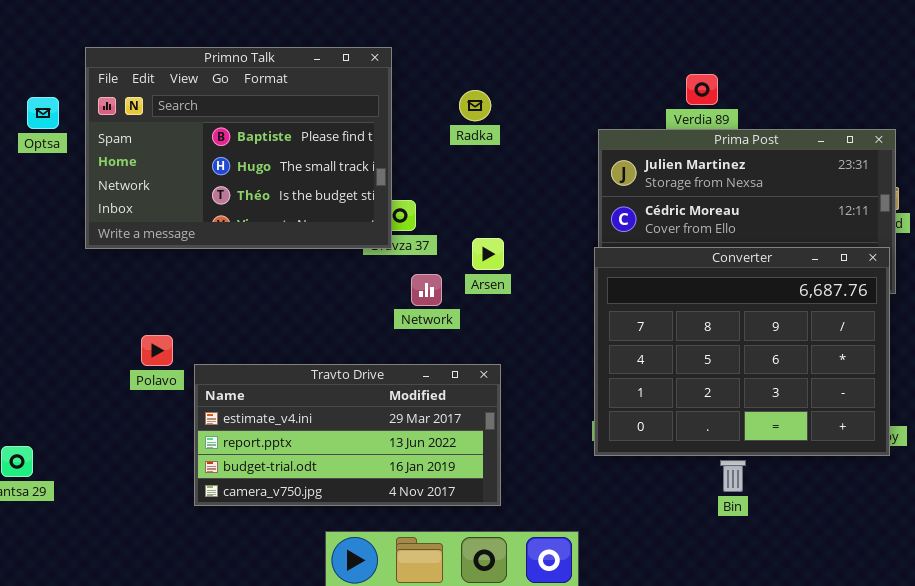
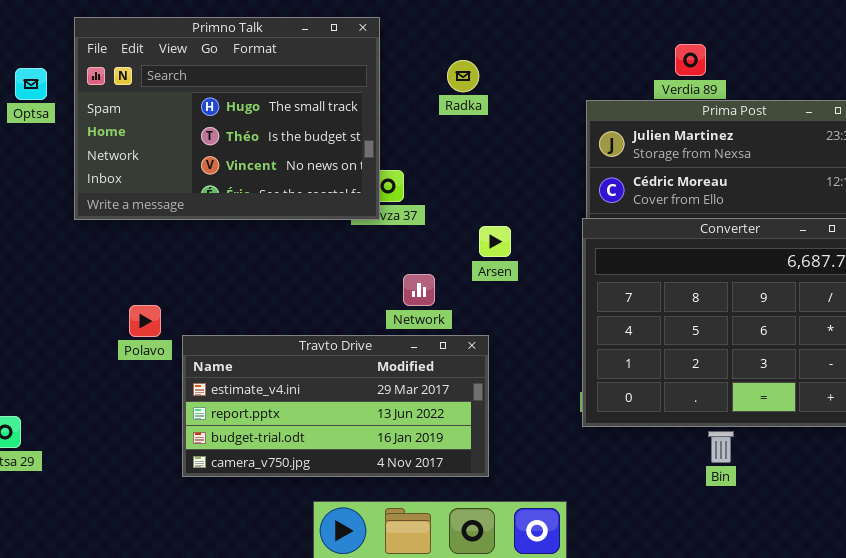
Primno Talk: [85,47,392,249] -> [74,17,380,220], scrolled down 1 row
Arsen: [472,238,504,270] -> [479,226,511,257], moved
Network: [411,274,442,306] -> [403,274,435,306], moved

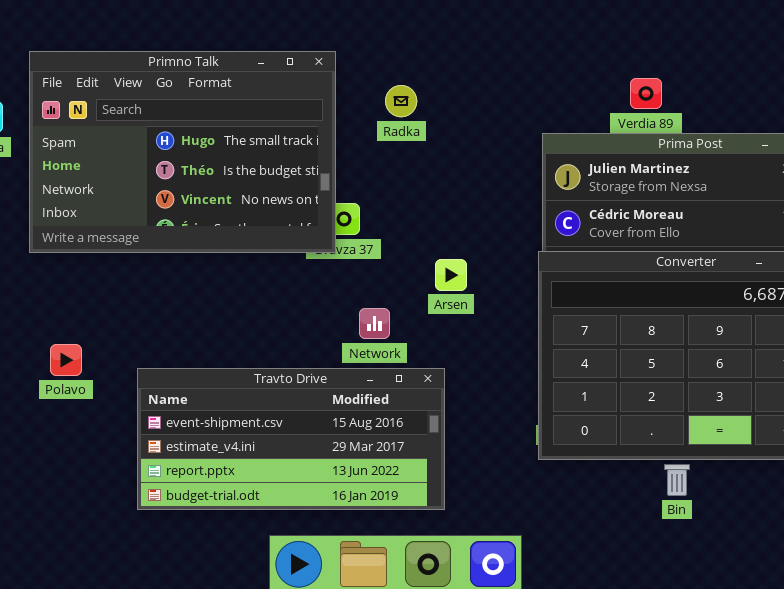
Radka: [447,60,479,92] -> [385,85,417,117], moved
Polavo: [129,305,161,337] -> [50,344,82,376], moved
Travto Drive: [182,335,489,477] -> [137,368,445,510], scrolled up 1 row

